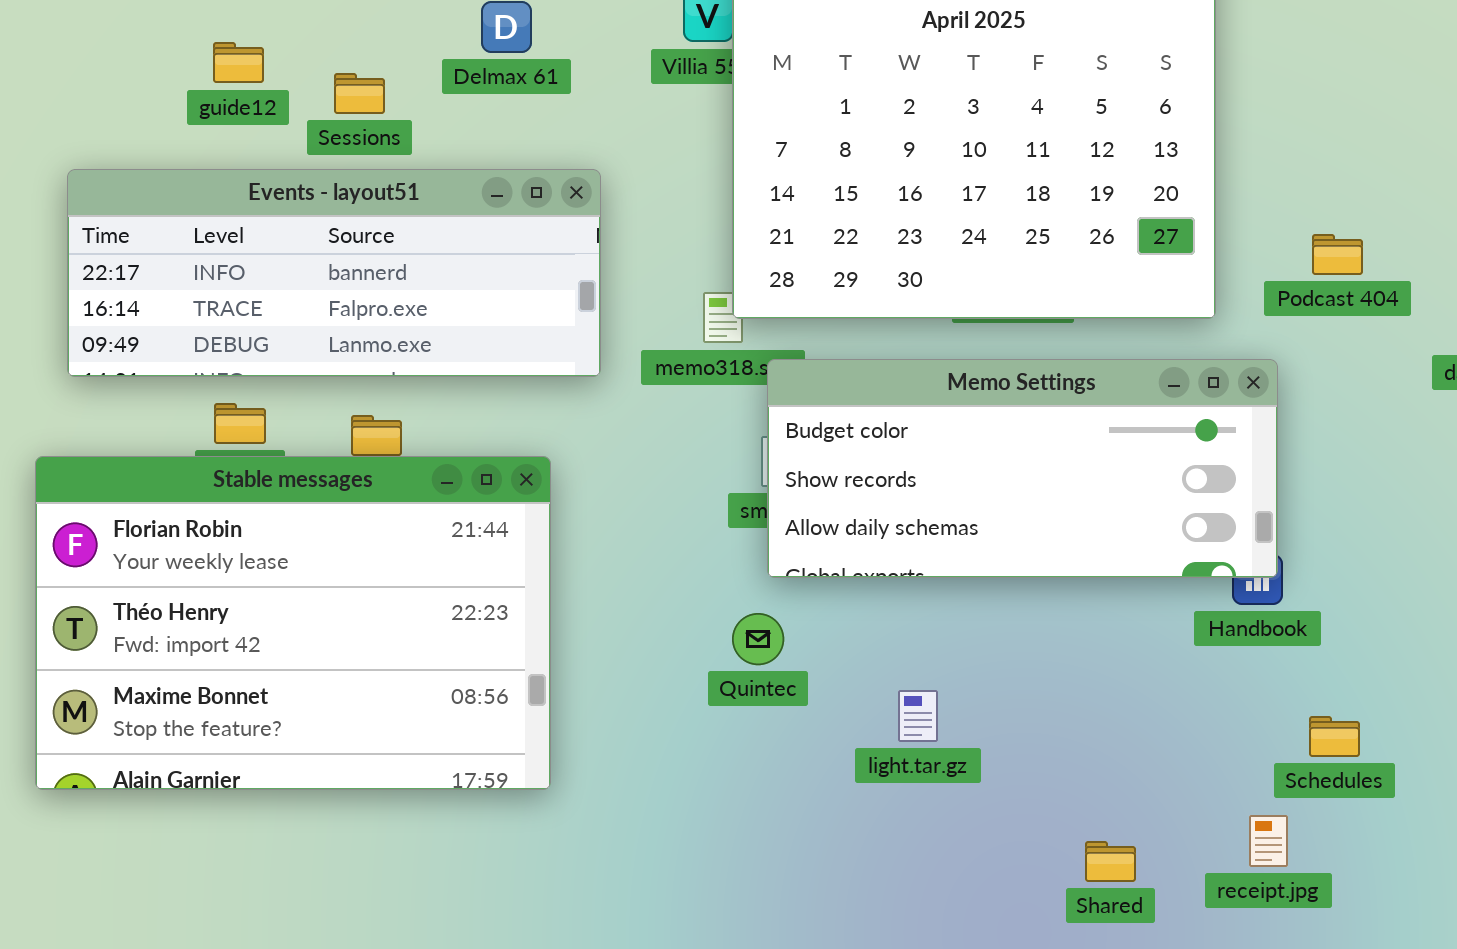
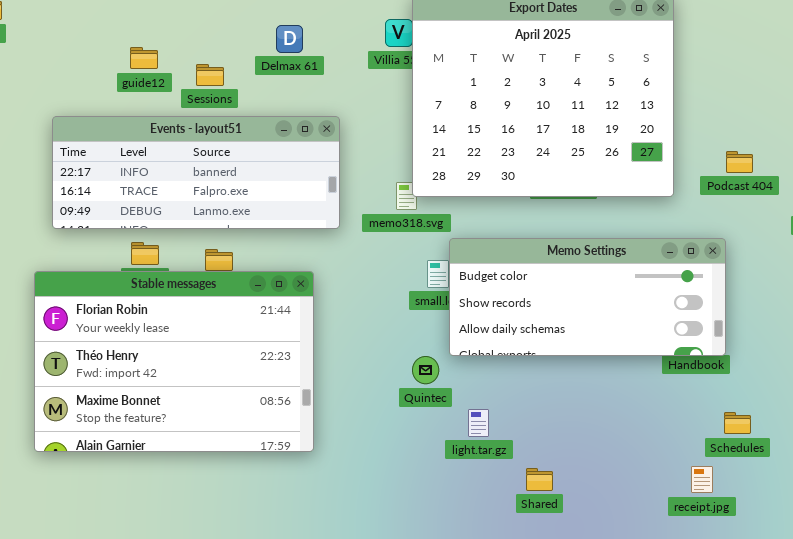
Memo Settings: [767,359,1278,578] -> [449,238,726,356], moved
light.tar.gz: [898,690,938,742] -> [468,409,489,437], moved
Shared: [1085,841,1136,882] -> [526,468,553,491], moved

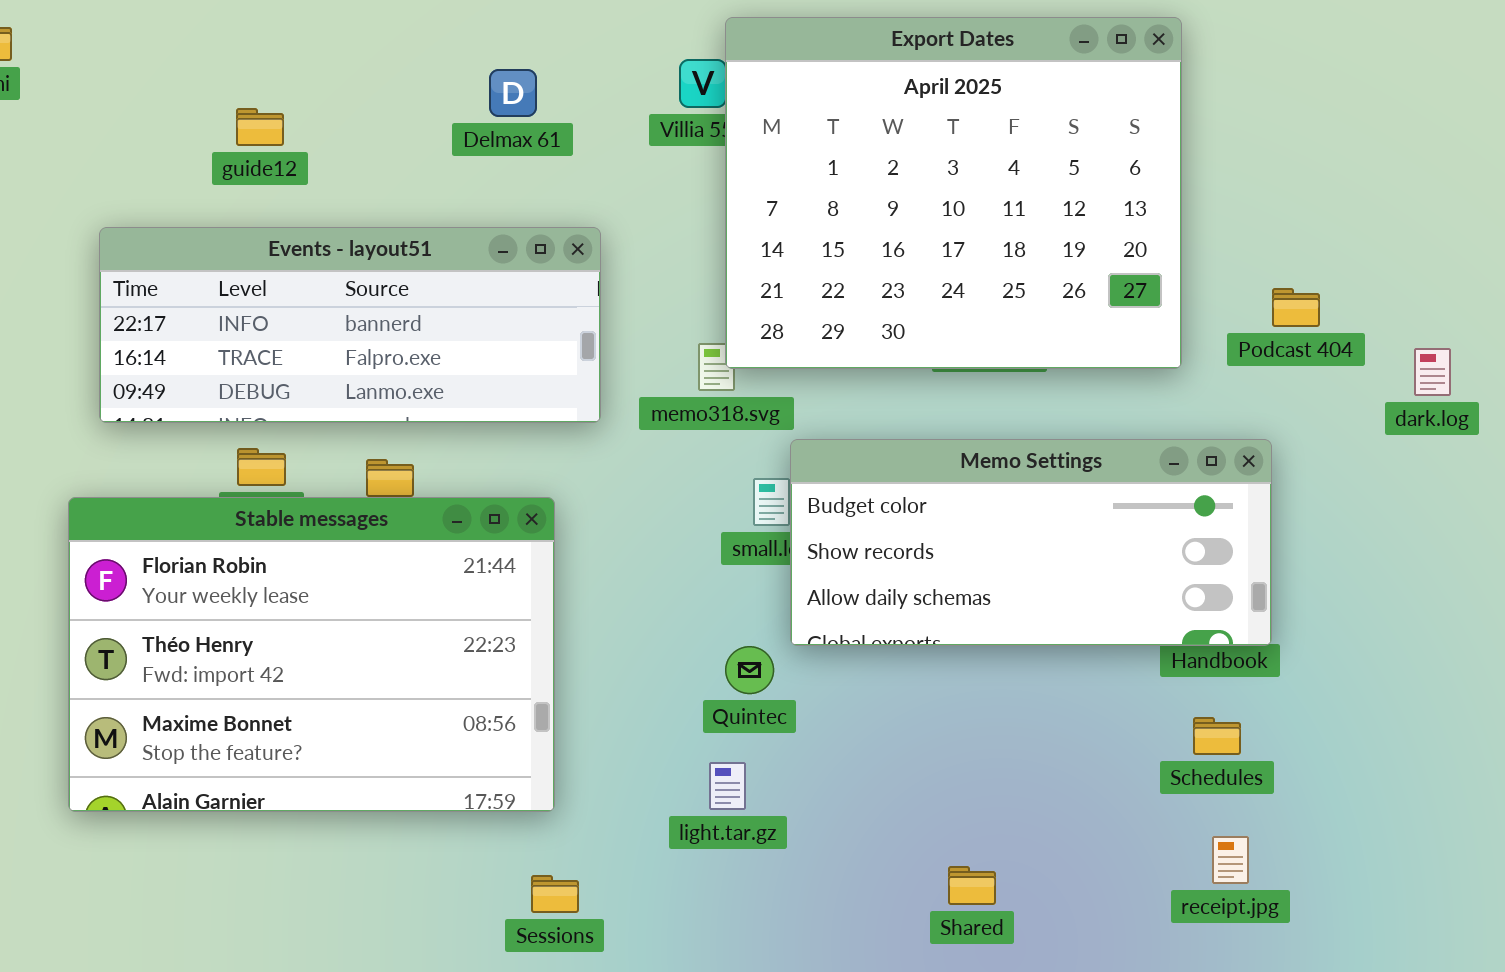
Sessions: [196,64,224,86] -> [531,875,579,913], moved
light.tar.gz: [468,409,489,437] -> [709,762,746,810], moved
Schedules: [724,412,751,434] -> [1193,717,1241,755], moved
Shared: [526,468,553,491] -> [948,866,996,905], moved

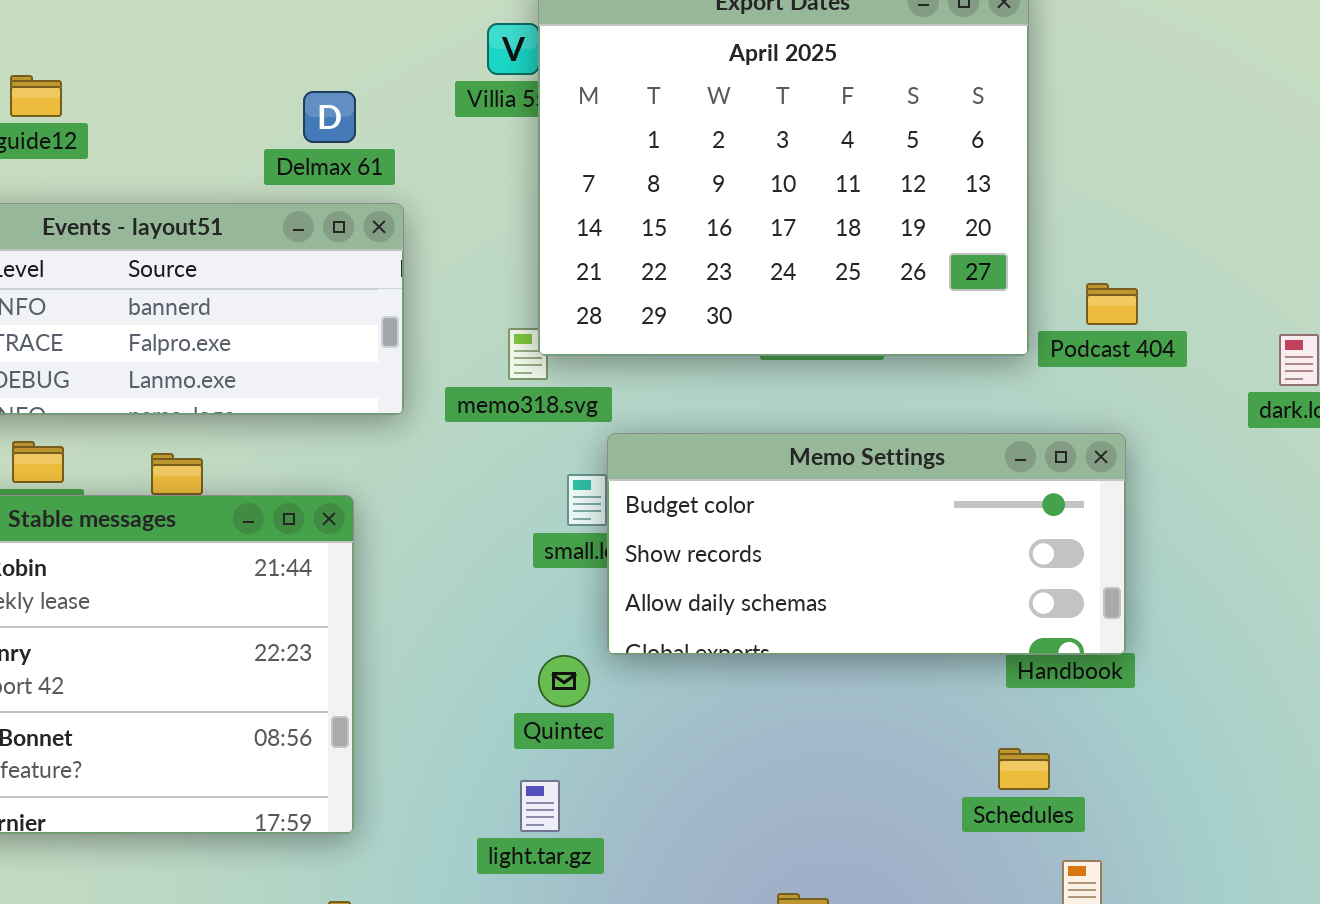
Delmax 61: [489,69,537,117] -> [303,91,356,143], moved
Podcast 404: [1272,288,1320,327] -> [1086,283,1138,325], moved
Schedules: [1193,717,1241,755] -> [998,748,1050,790], moved

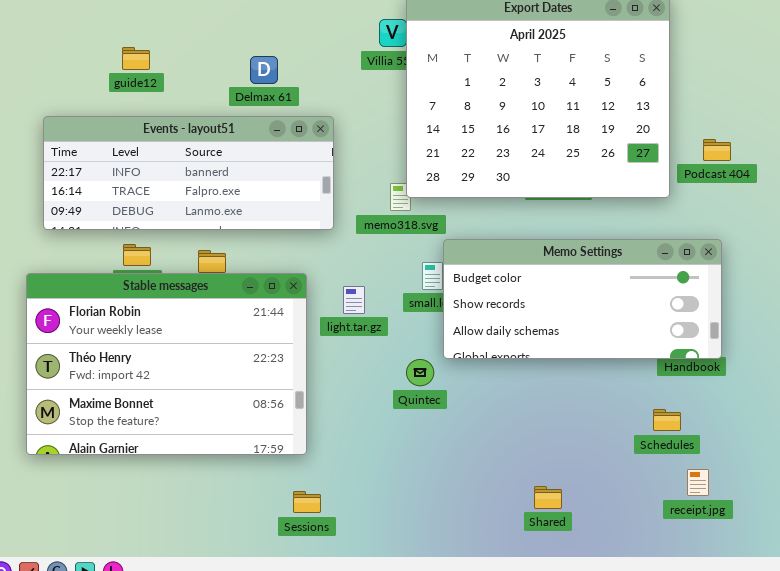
Delmax 61: [303,91,356,143] -> [250,56,278,84], moved
Podcast 404: [1086,283,1138,325] -> [703,139,731,161], moved
light.tar.gz: [520,780,560,832] -> [343,286,365,314], moved

